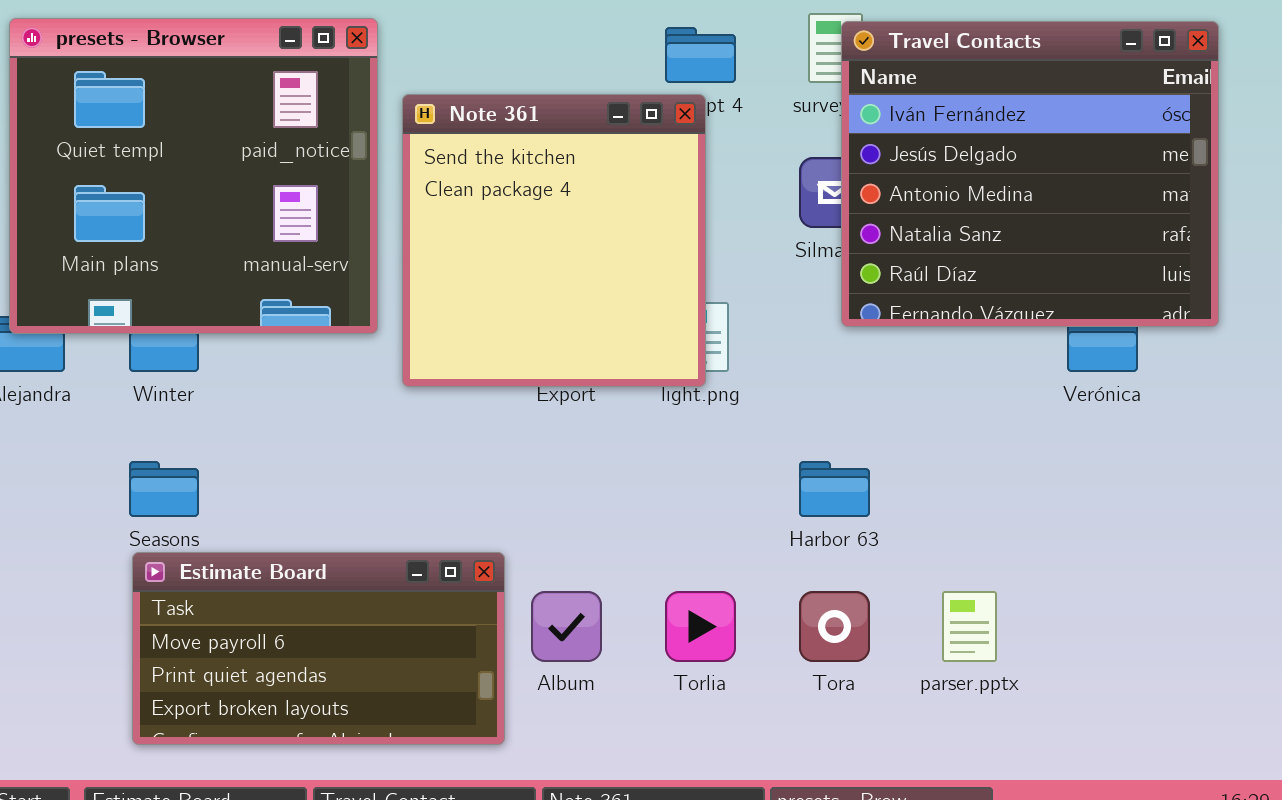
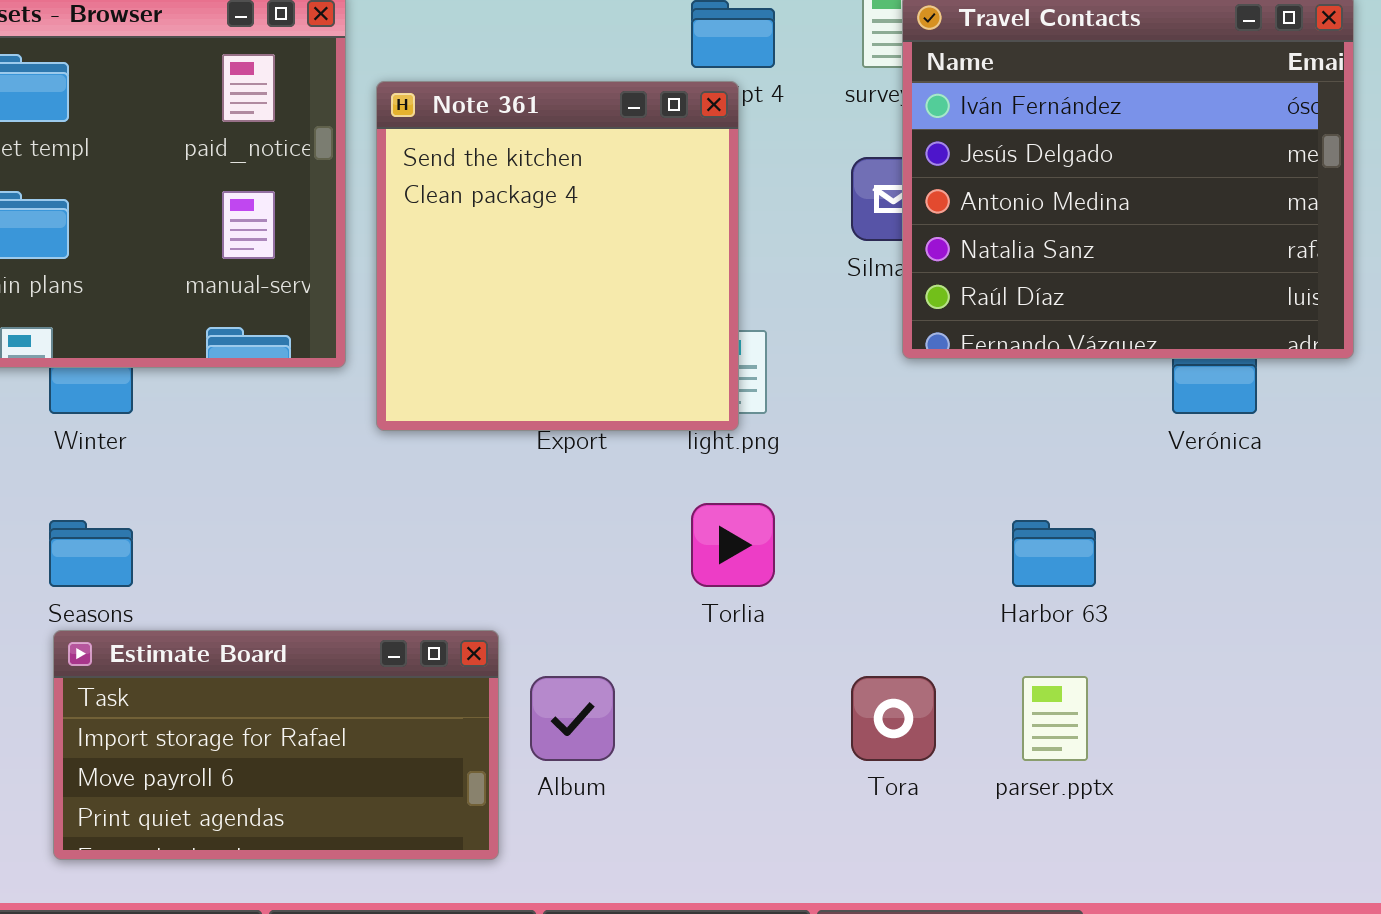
Harbor 63: [799,461,870,517] -> [1012,520,1096,587], moved
Estimate Board: [132,552,505,745] -> [53,630,499,860], scrolled up 1 row
Torlia: [665,591,736,662] -> [691,503,775,587], moved

